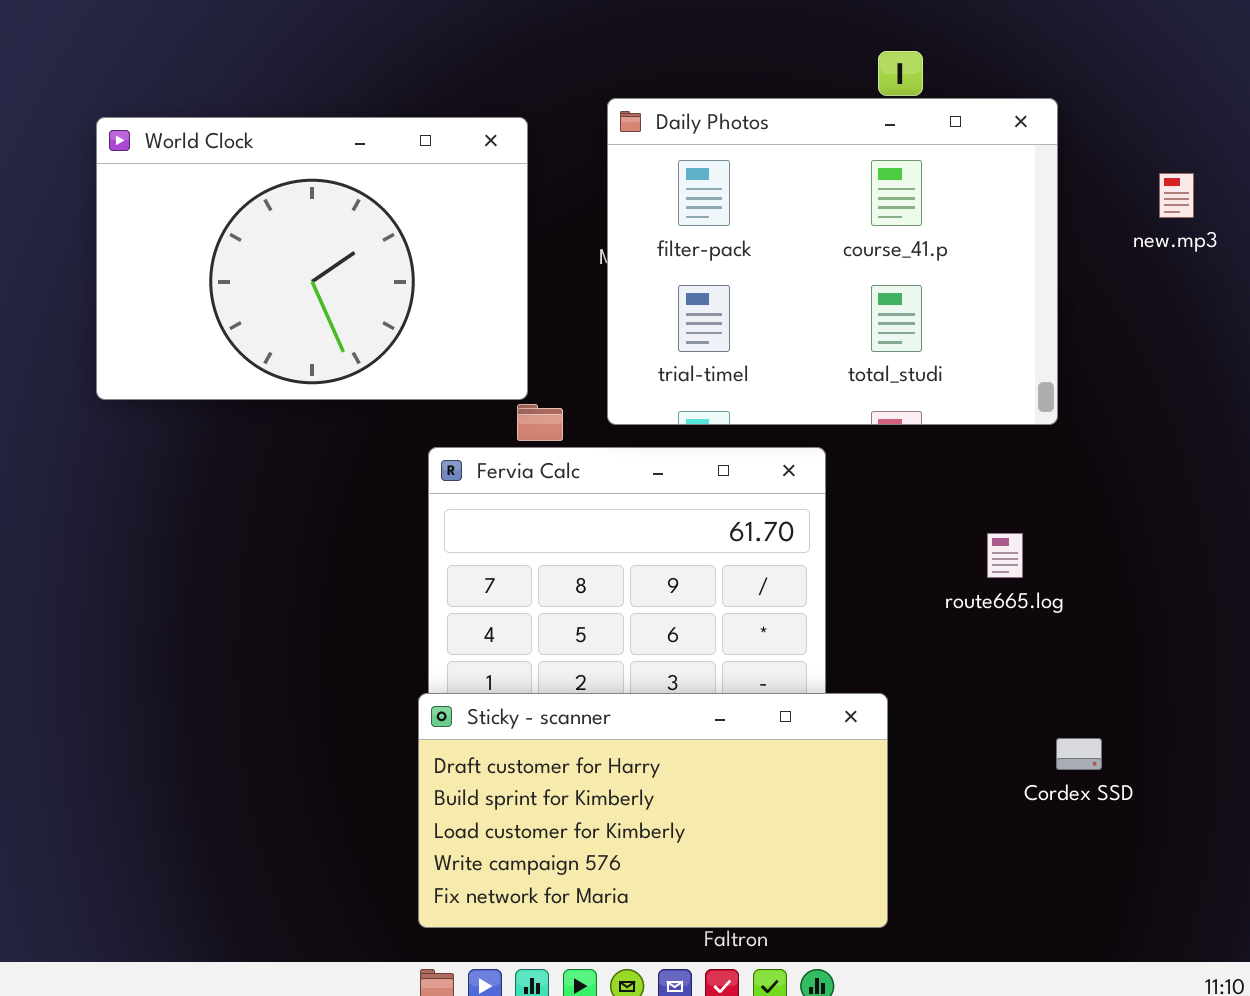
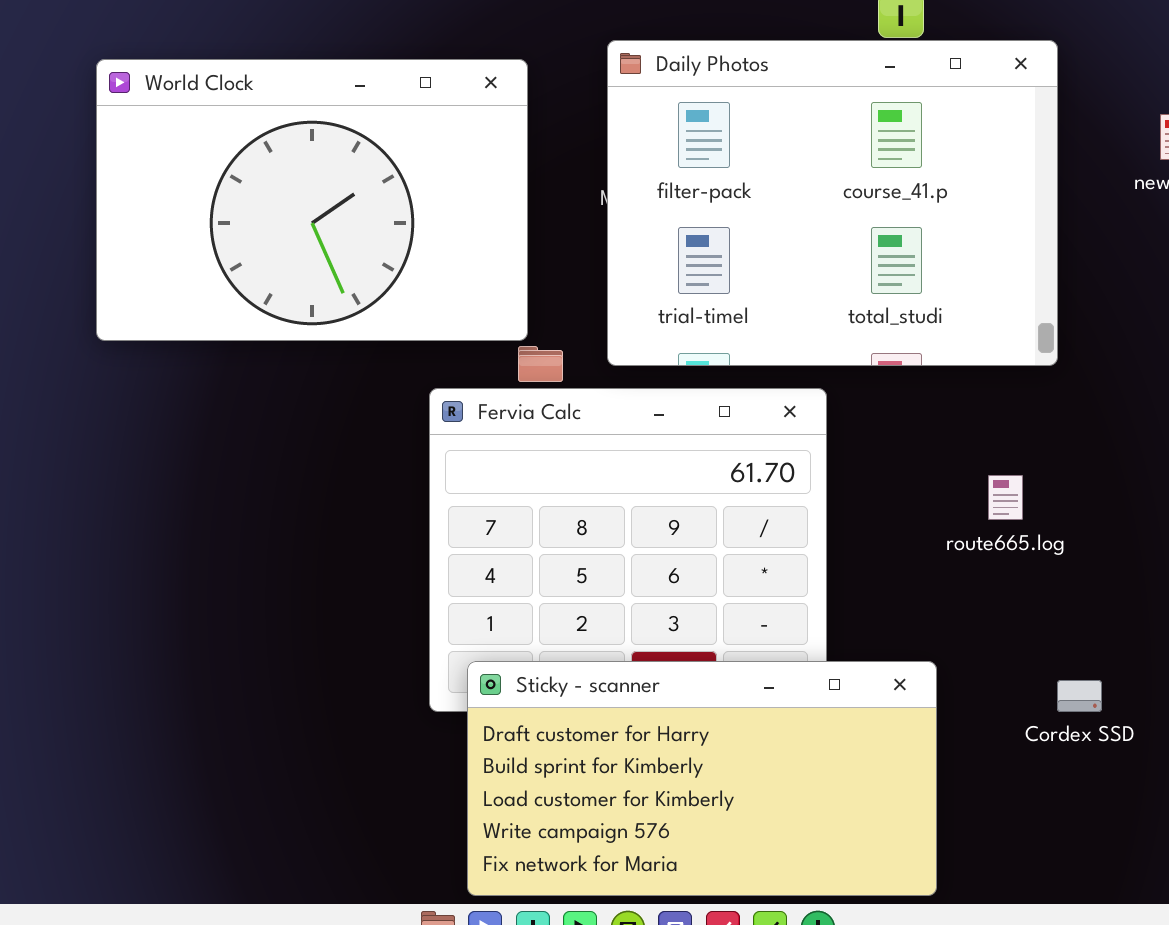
Sticky - scanner: [418,693,888,928] -> [467,661,937,896], moved

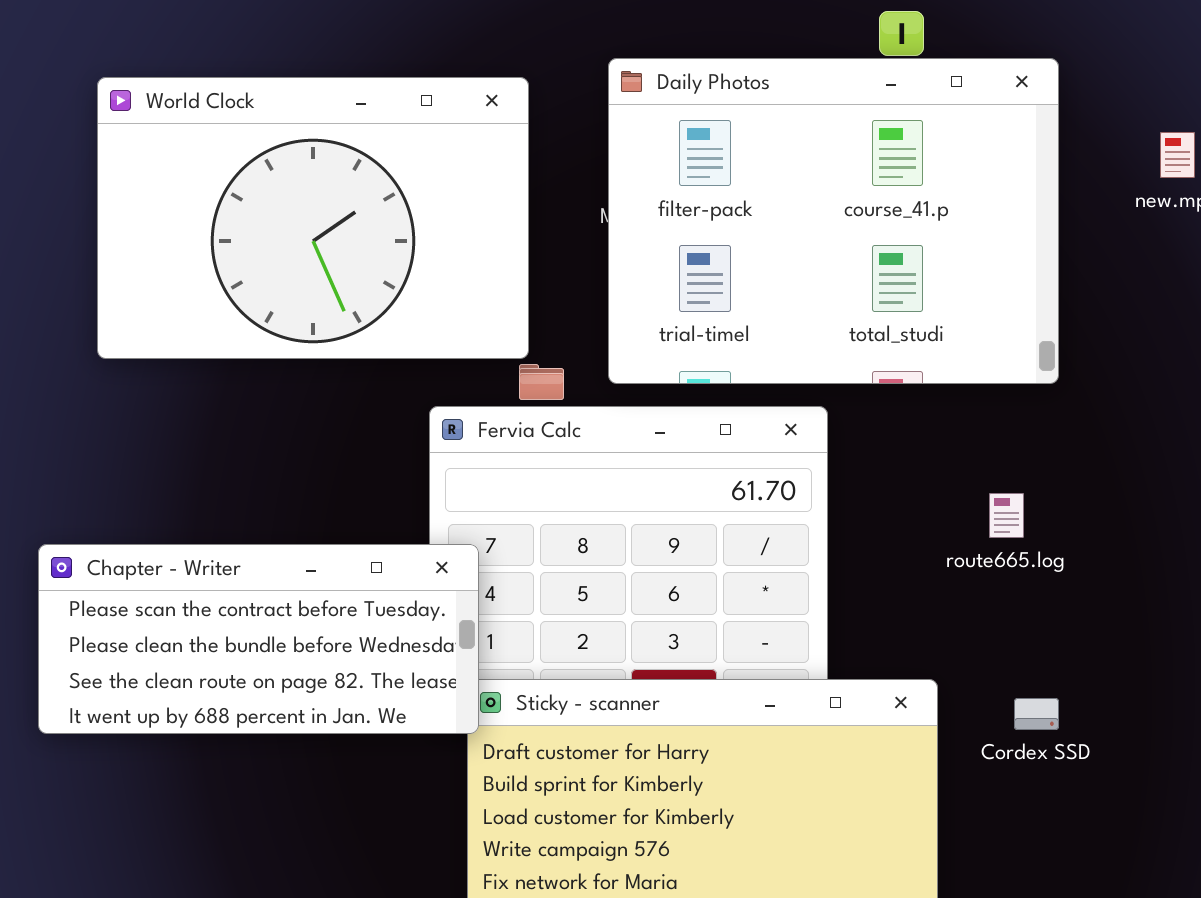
Chapter - Writer: none -> [38,544,479,734], opened
Cordex SSD: [1057,680,1102,712] -> [1014,698,1059,730], moved

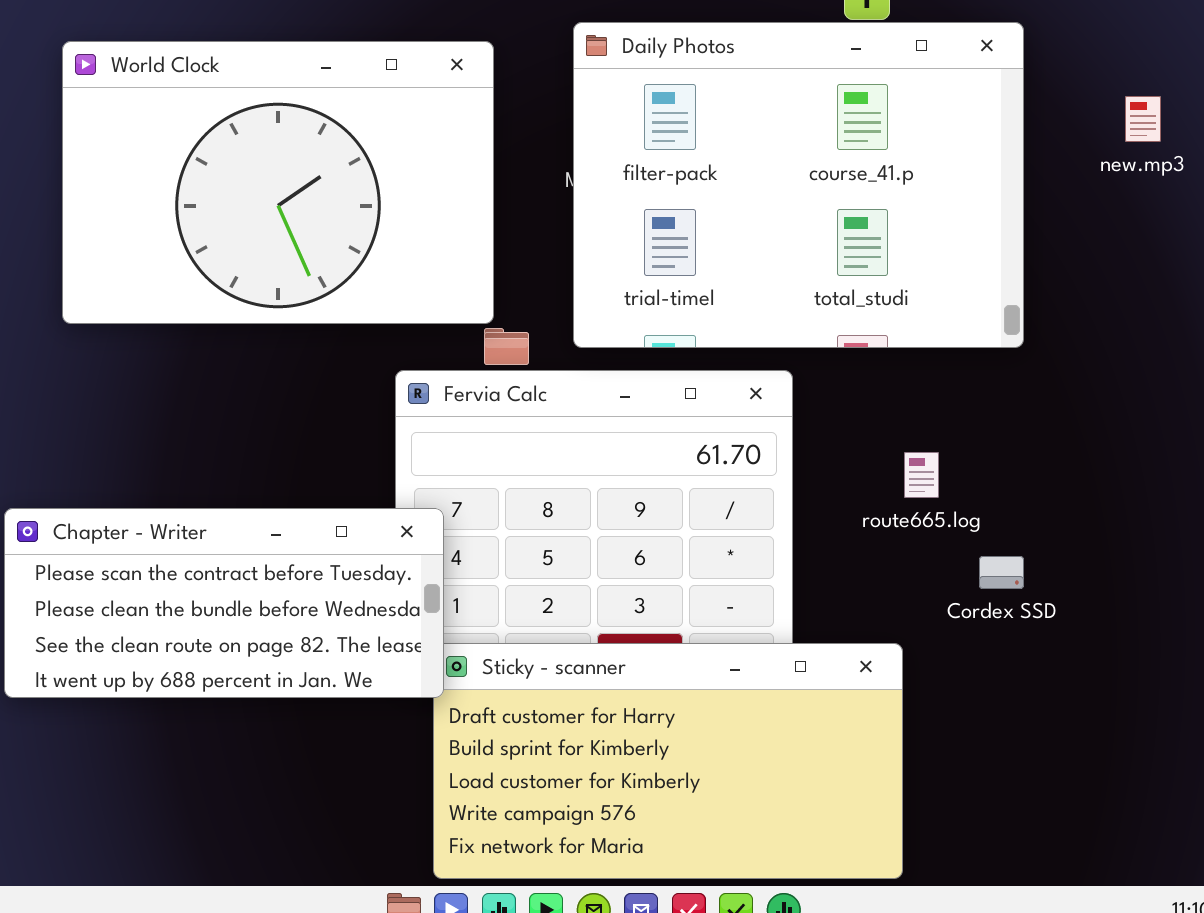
route665.log: [989,493,1024,538] -> [904,452,939,498], moved
Cordex SSD: [1014,698,1059,730] -> [979,556,1024,589], moved

